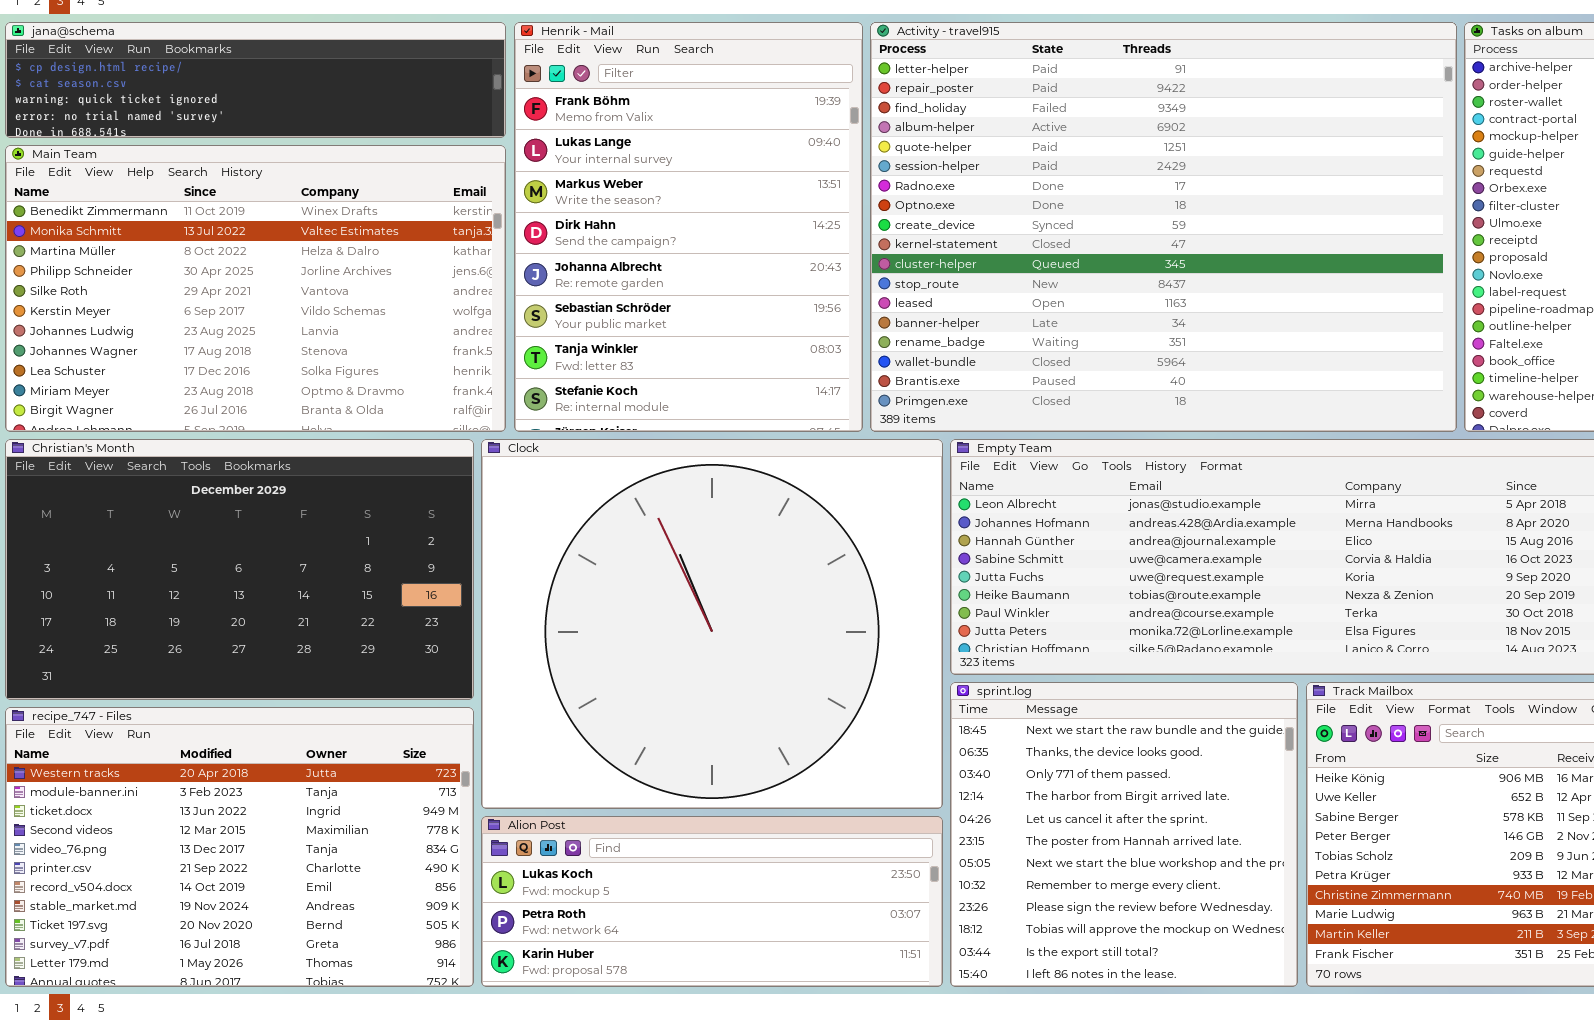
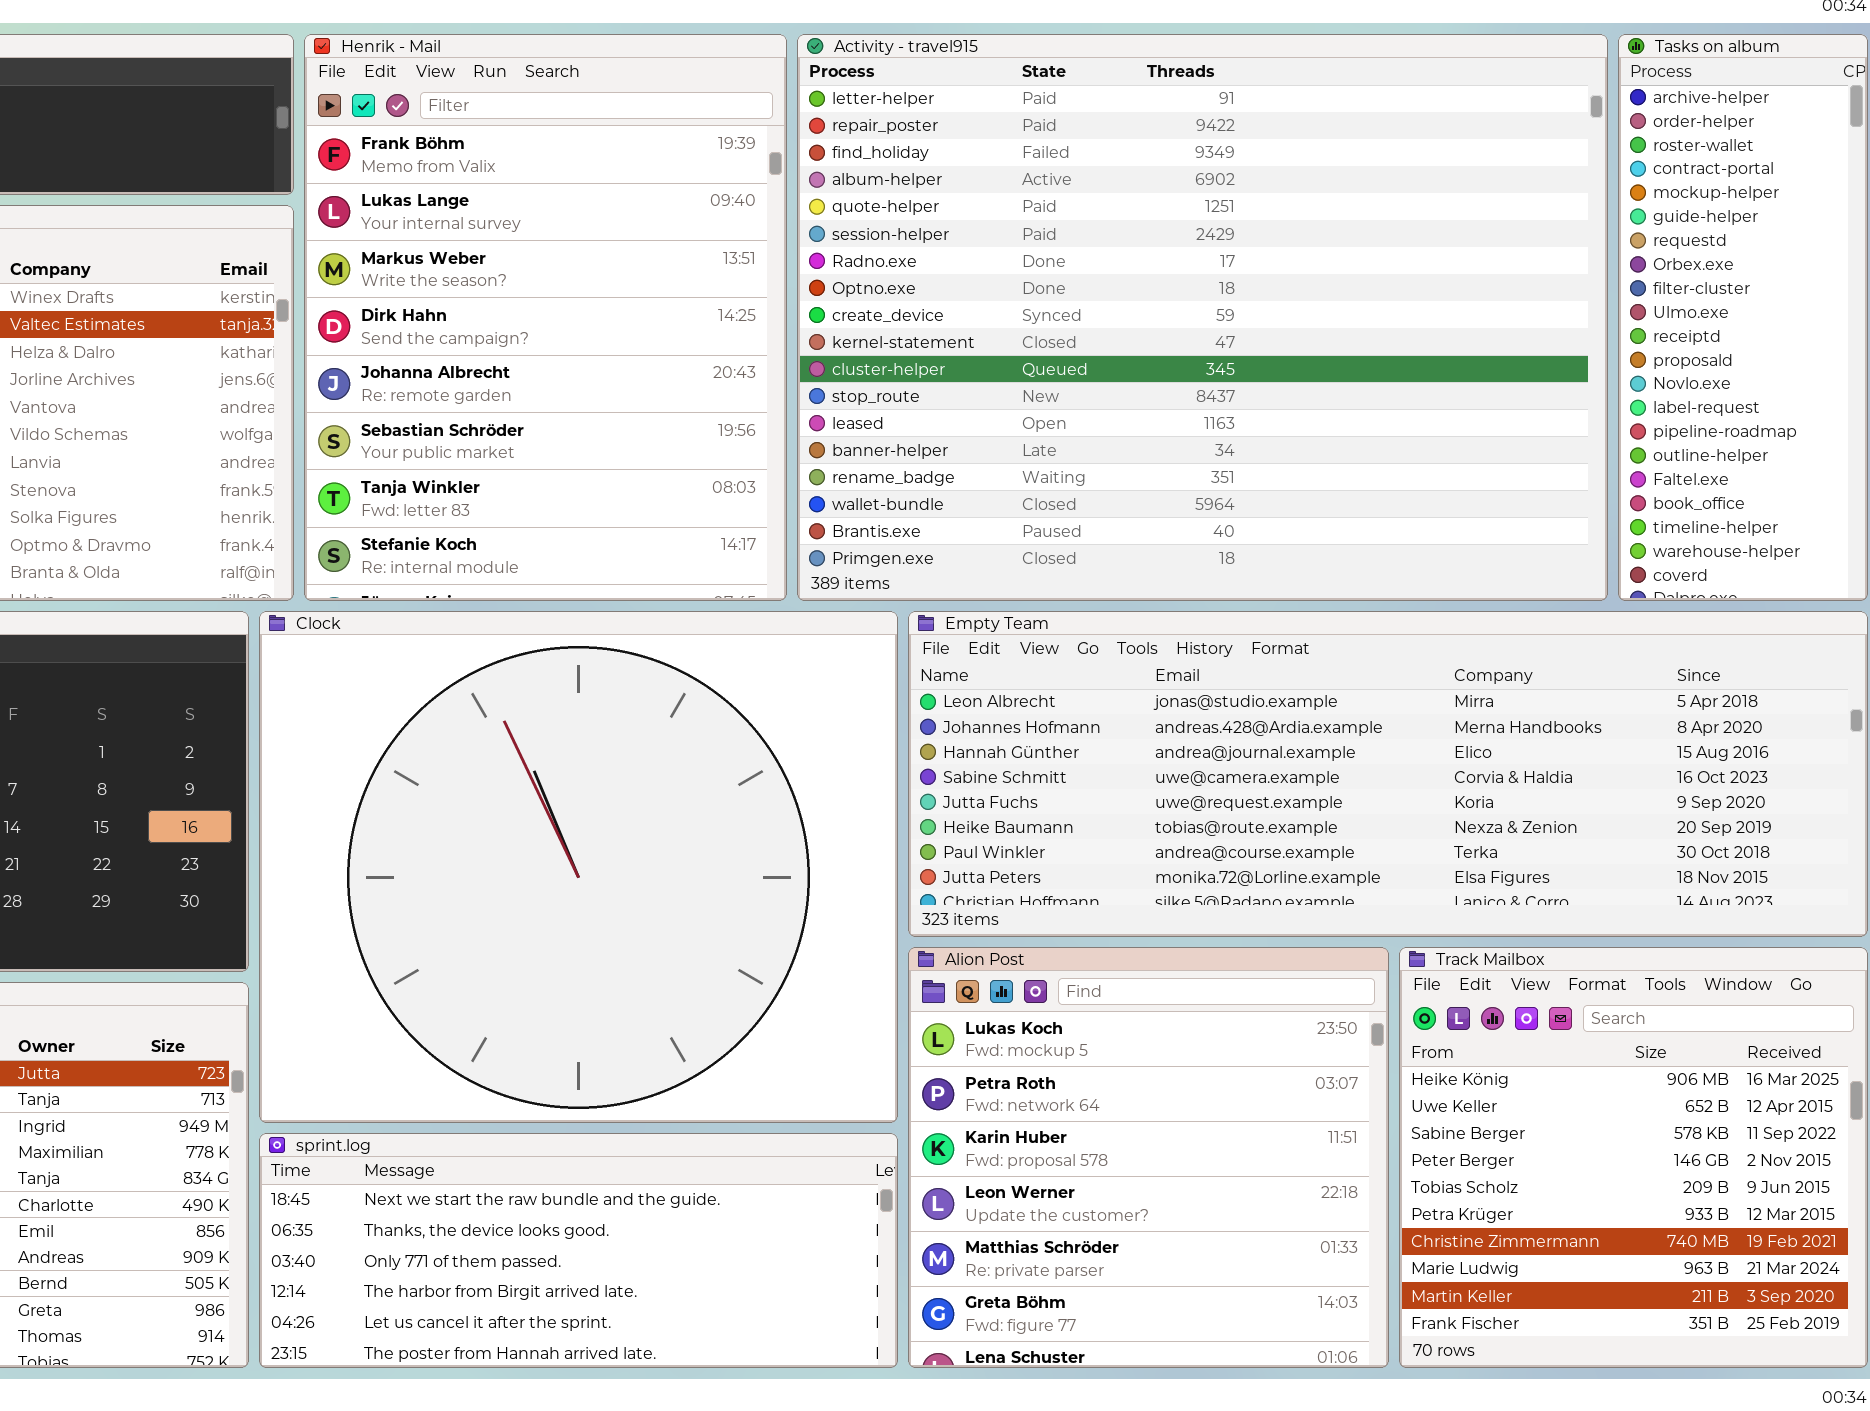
sprint.log: [950,682,1298,987] -> [259,1133,898,1368], moved, resized
Alion Post: [481,816,943,987] -> [908,947,1389,1368], moved, resized

